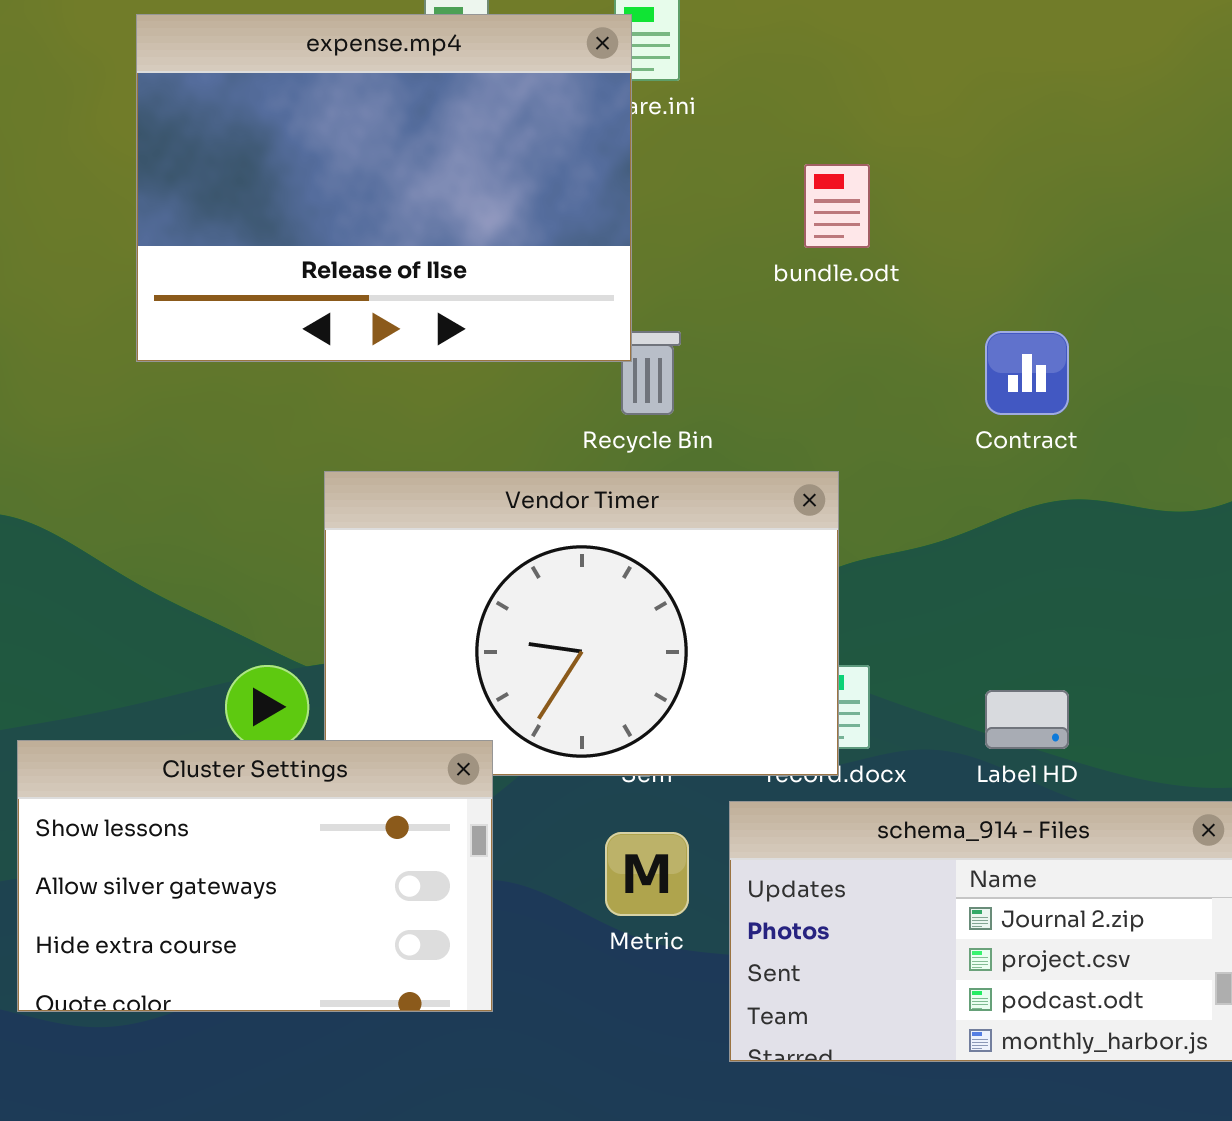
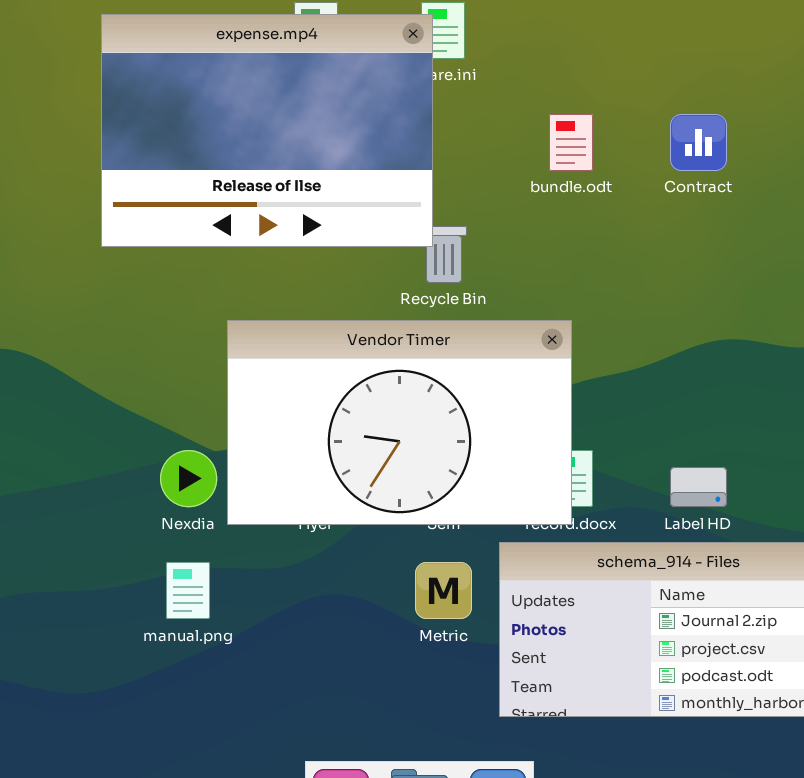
Contract: [985,331,1069,415] -> [670,114,727,171], moved
Cluster Settings: [17,740,493,1012] -> none, closed

